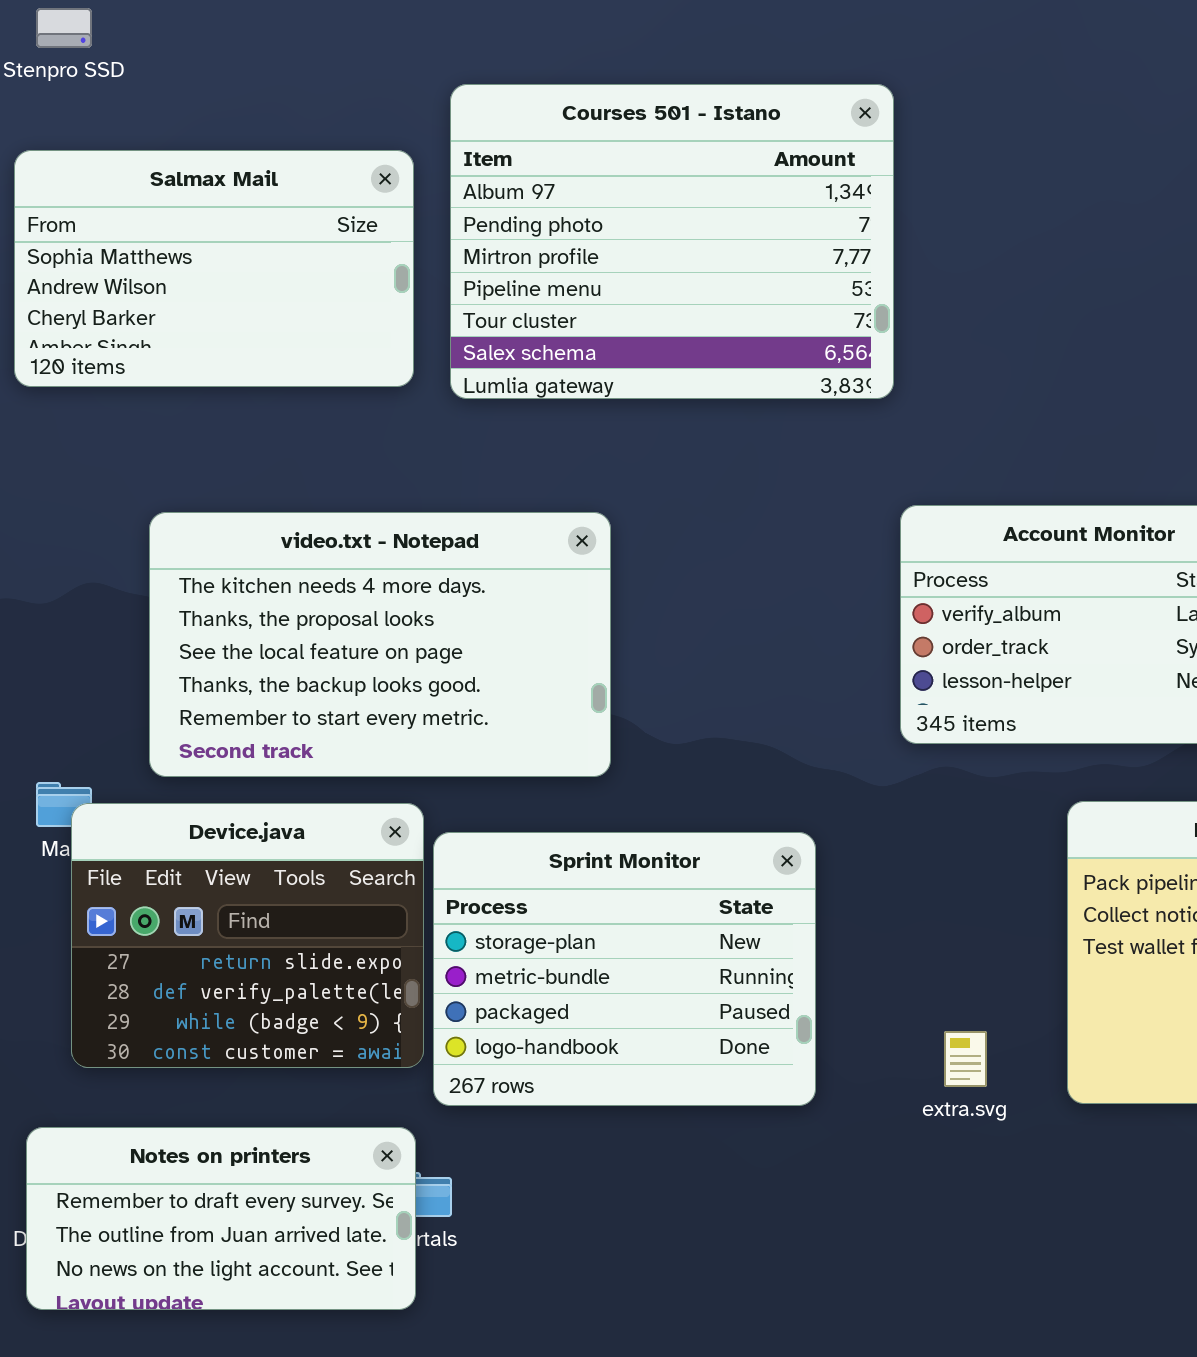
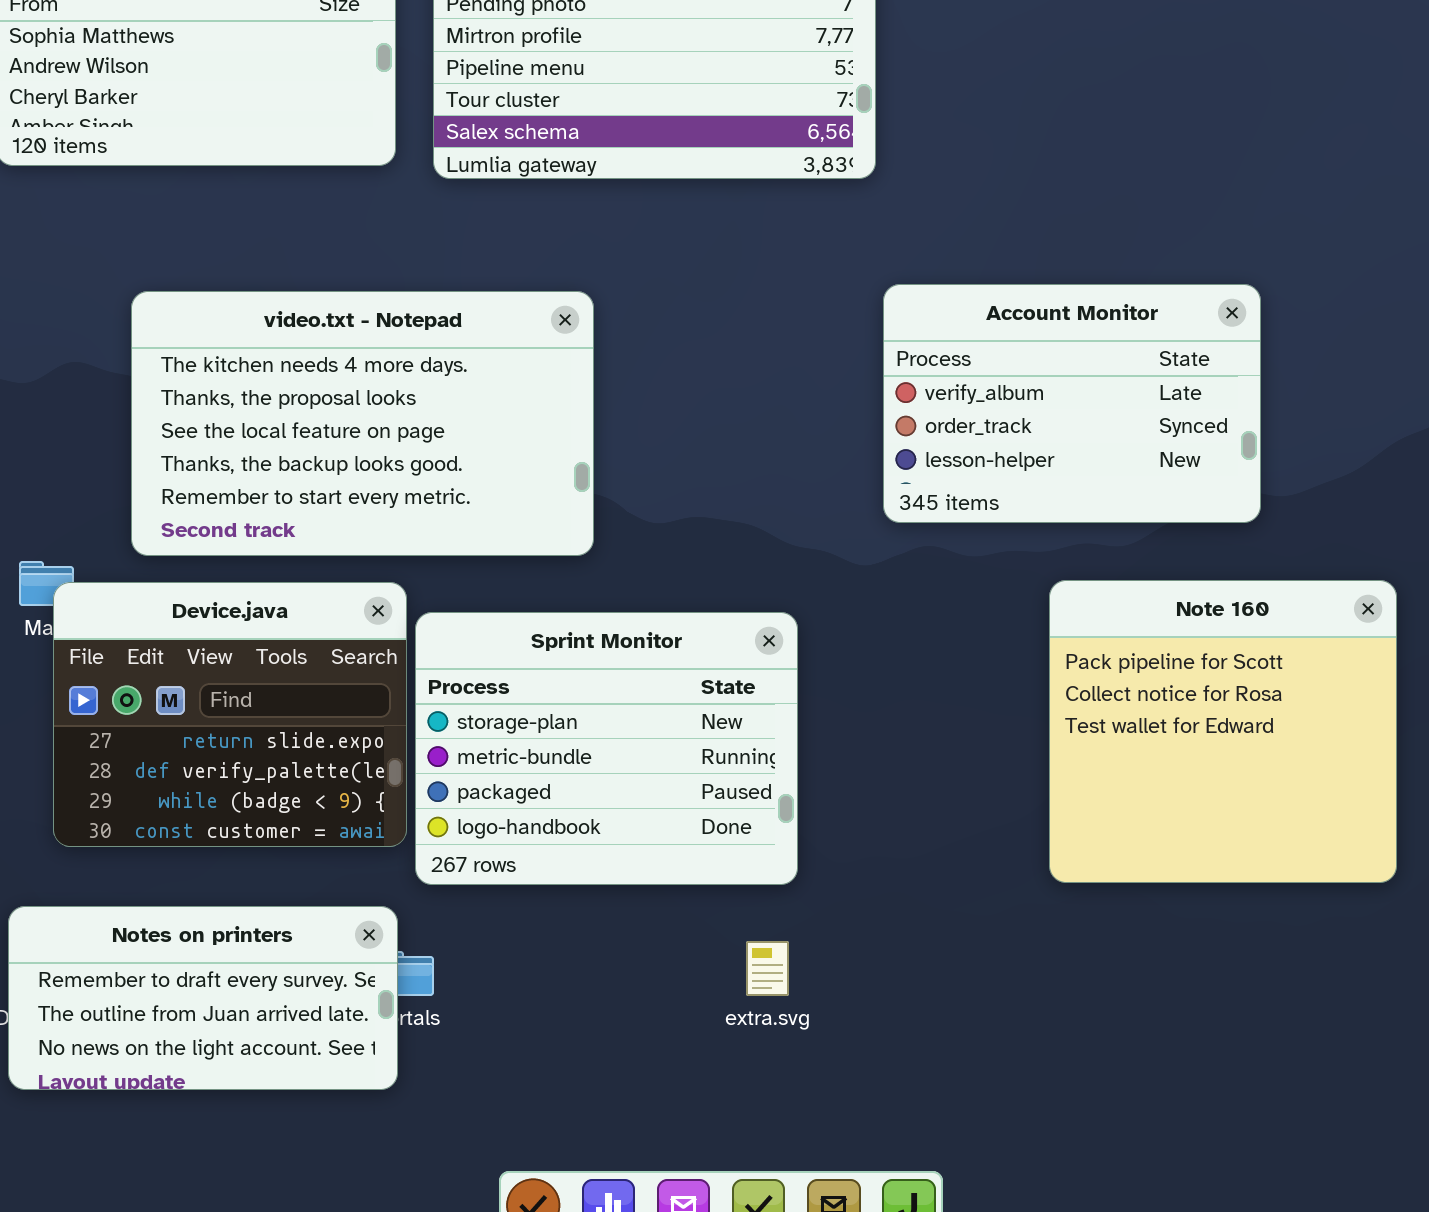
extra.svg: [944,1031,987,1087] -> [746,941,789,996], moved

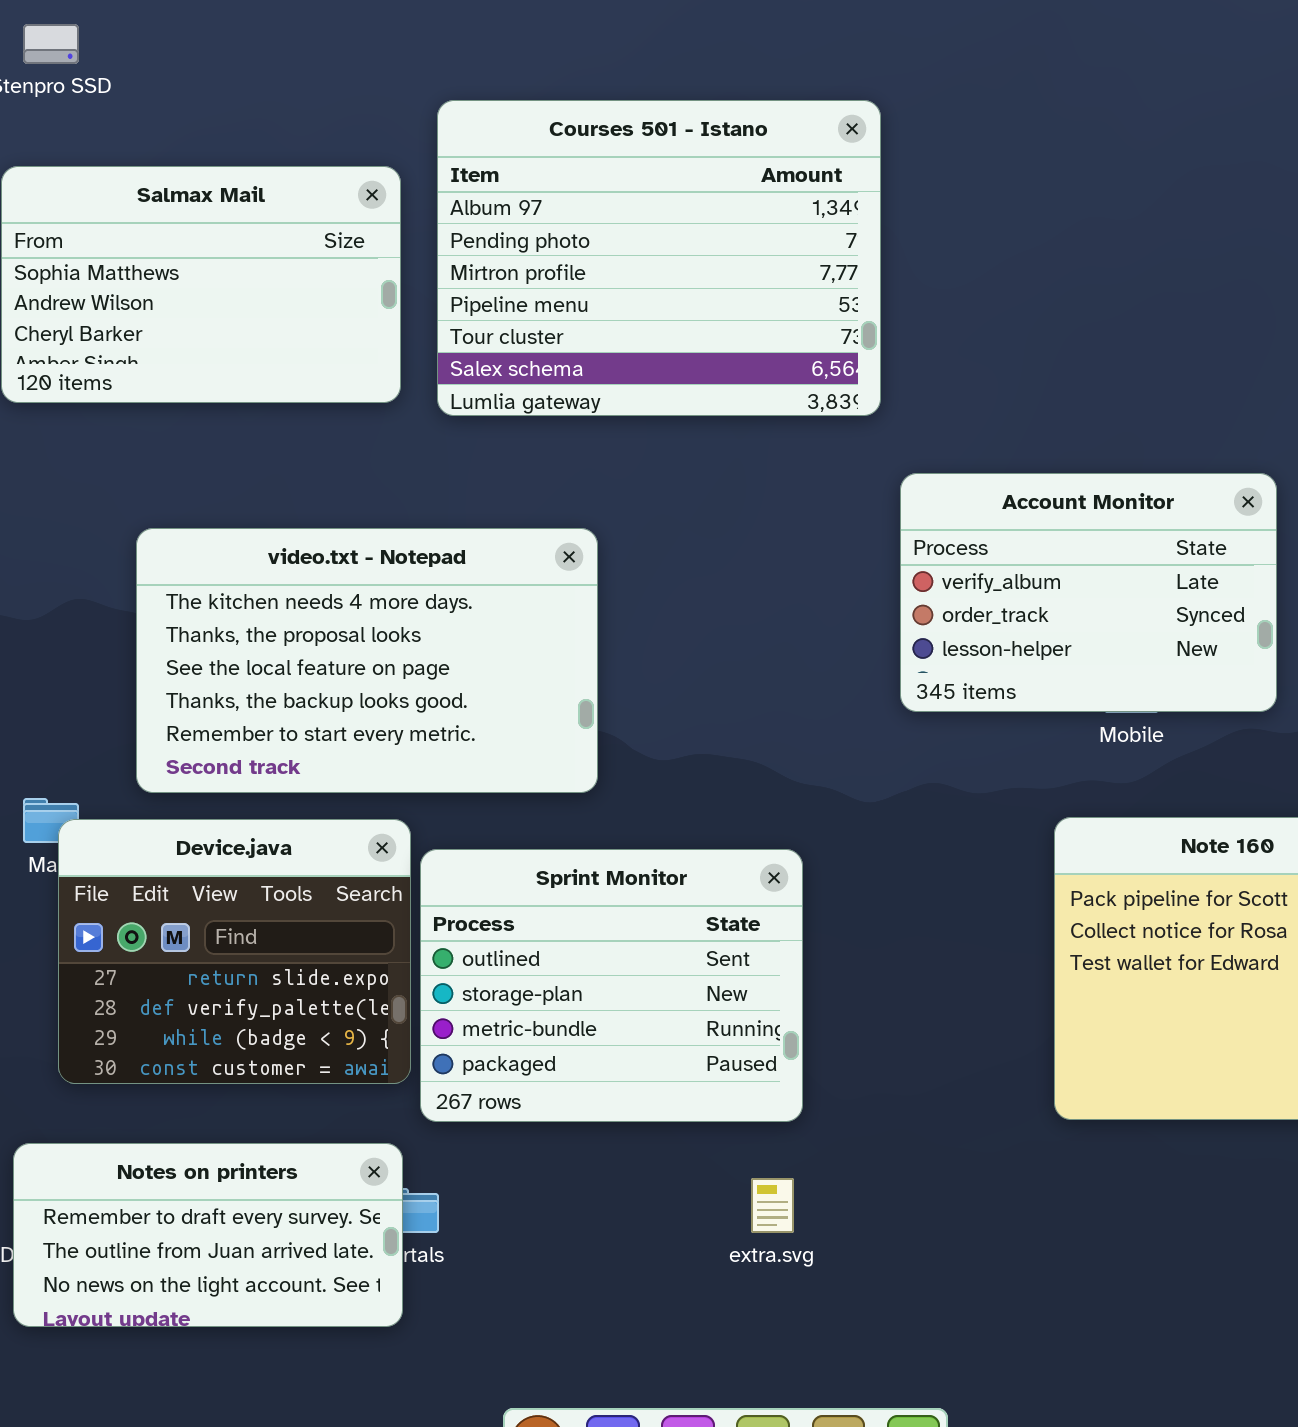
Account Monitor: [883,284,1261,523] -> [900,473,1277,712], moved
Sprint Monitor: [415,612,798,885] -> [420,849,803,1122], scrolled up 1 row

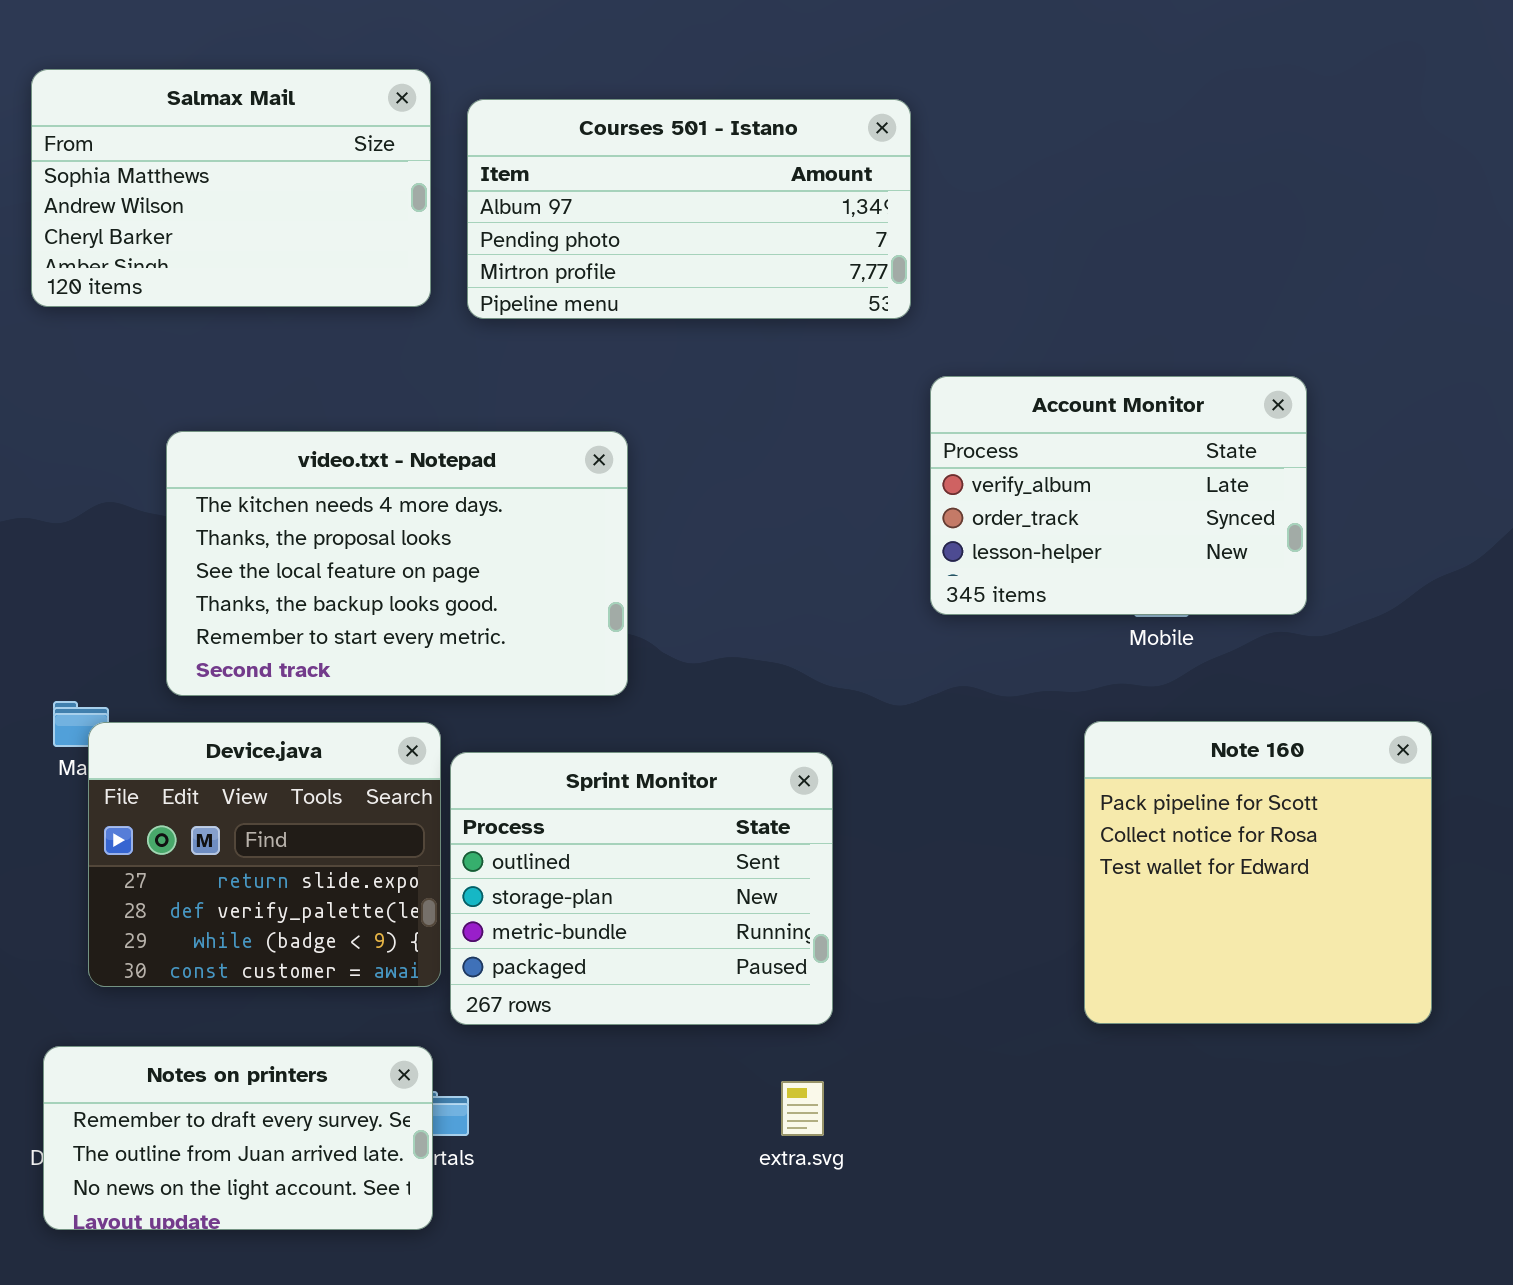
Courses 501 - Istano: [437,100,881,416] -> [467,99,911,319], resized

